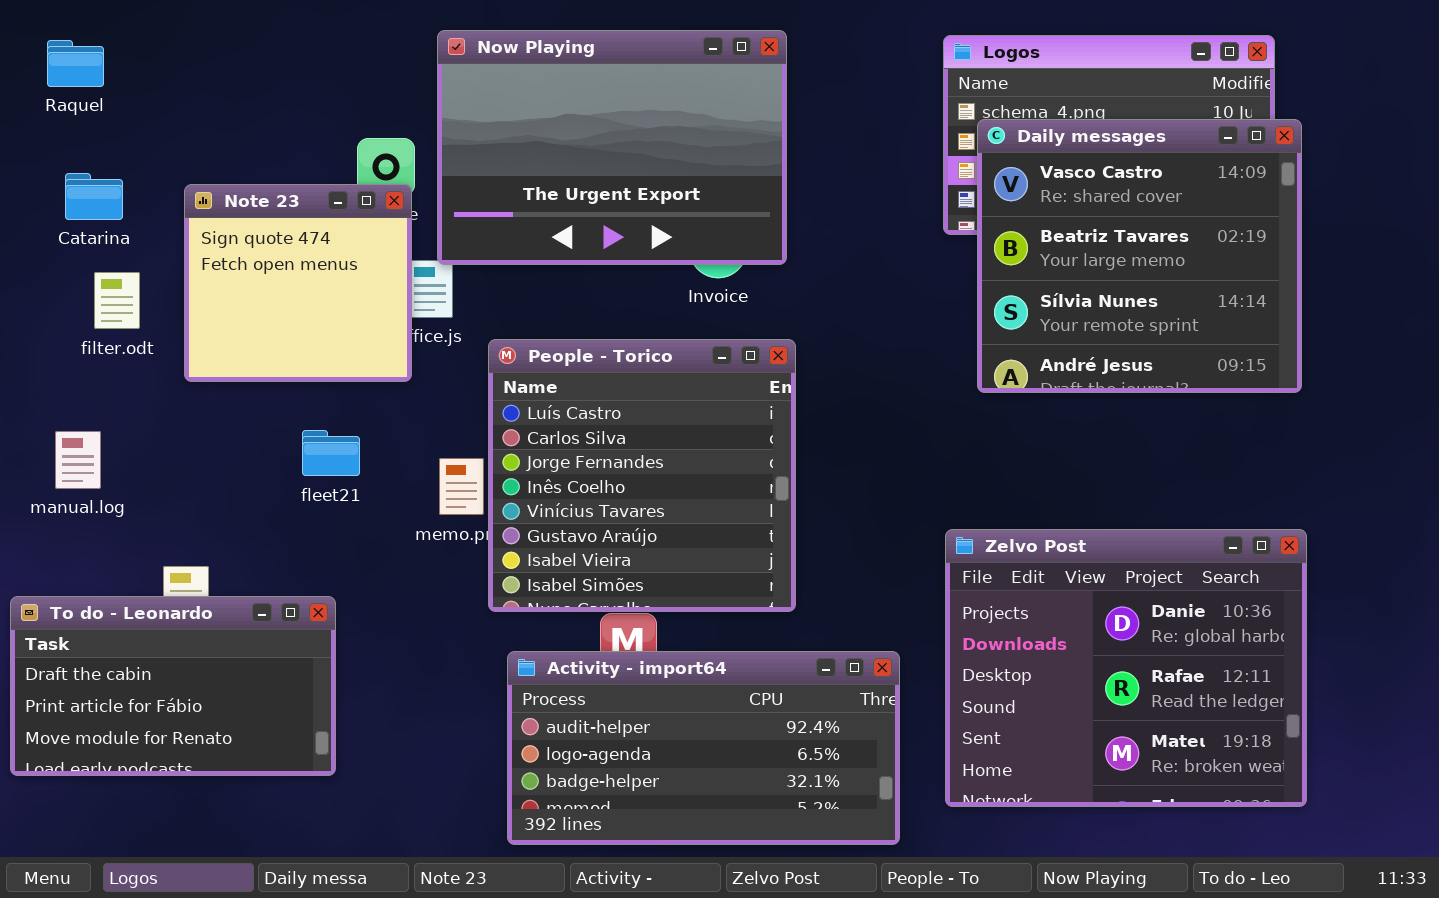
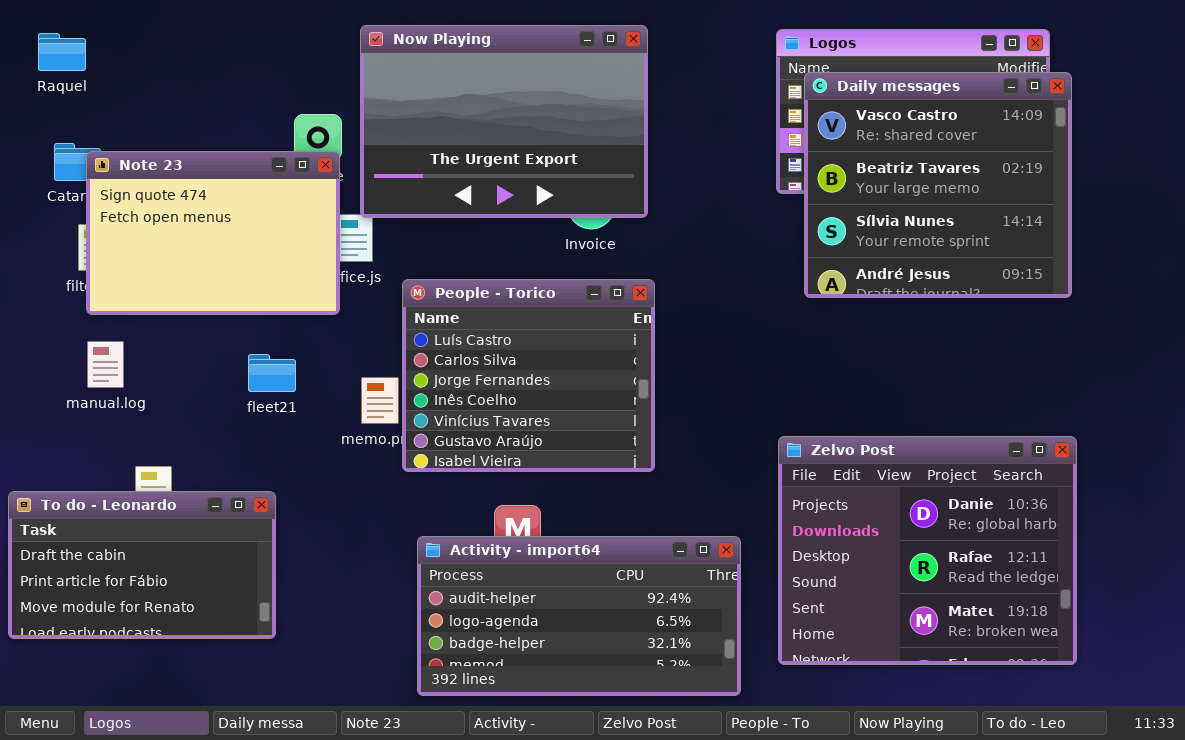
Daily messages: [977,119,1302,393] -> [804,72,1072,298], moved
Note 23: [184,184,412,382] -> [86,151,340,315], resized
People - Torico: [488,339,796,612] -> [402,279,655,472], resized
manual.log: [55,431,101,489] -> [87,341,124,388], moved

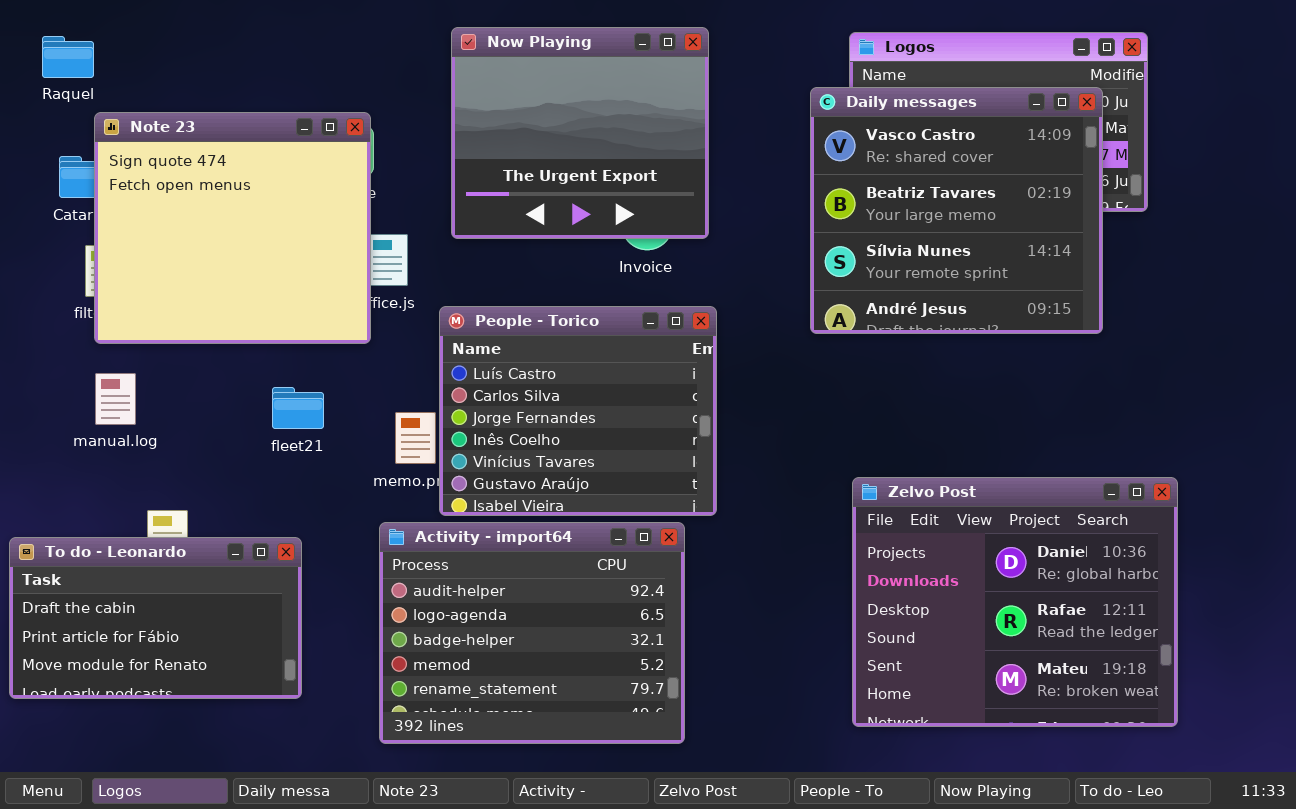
Now Playing: [360,25,648,218] -> [451,27,709,239], resized
Daily messages: [804,72,1072,298] -> [810,87,1103,334], moved
Note 23: [86,151,340,315] -> [94,112,371,344], resized
Activity - import64: [417,536,741,696] -> [379,522,685,744], moved, resized

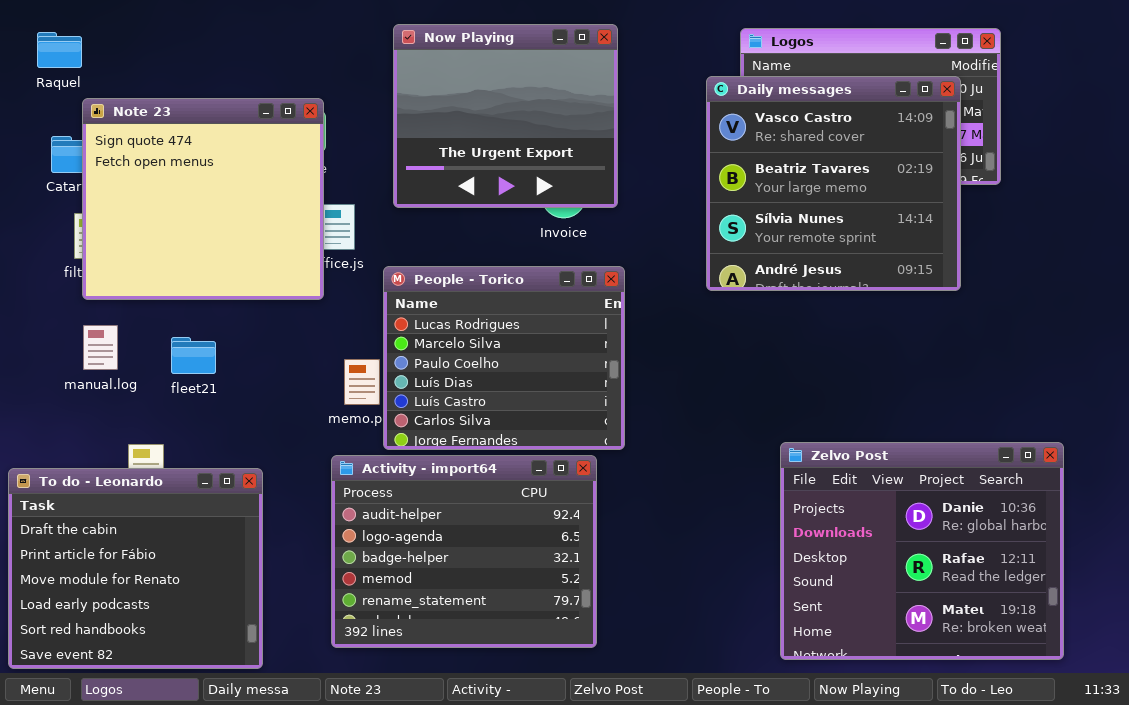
People - Torico: [439,306,717,516] -> [383,266,625,450], scrolled up 4 rows
fleet21: [272,387,324,429] -> [171,337,216,374], moved
Zelvo Post: [852,477,1178,727] -> [780,442,1064,660], moved
To do - Leonardo: [9,537,302,699] -> [8,468,263,669], resized

